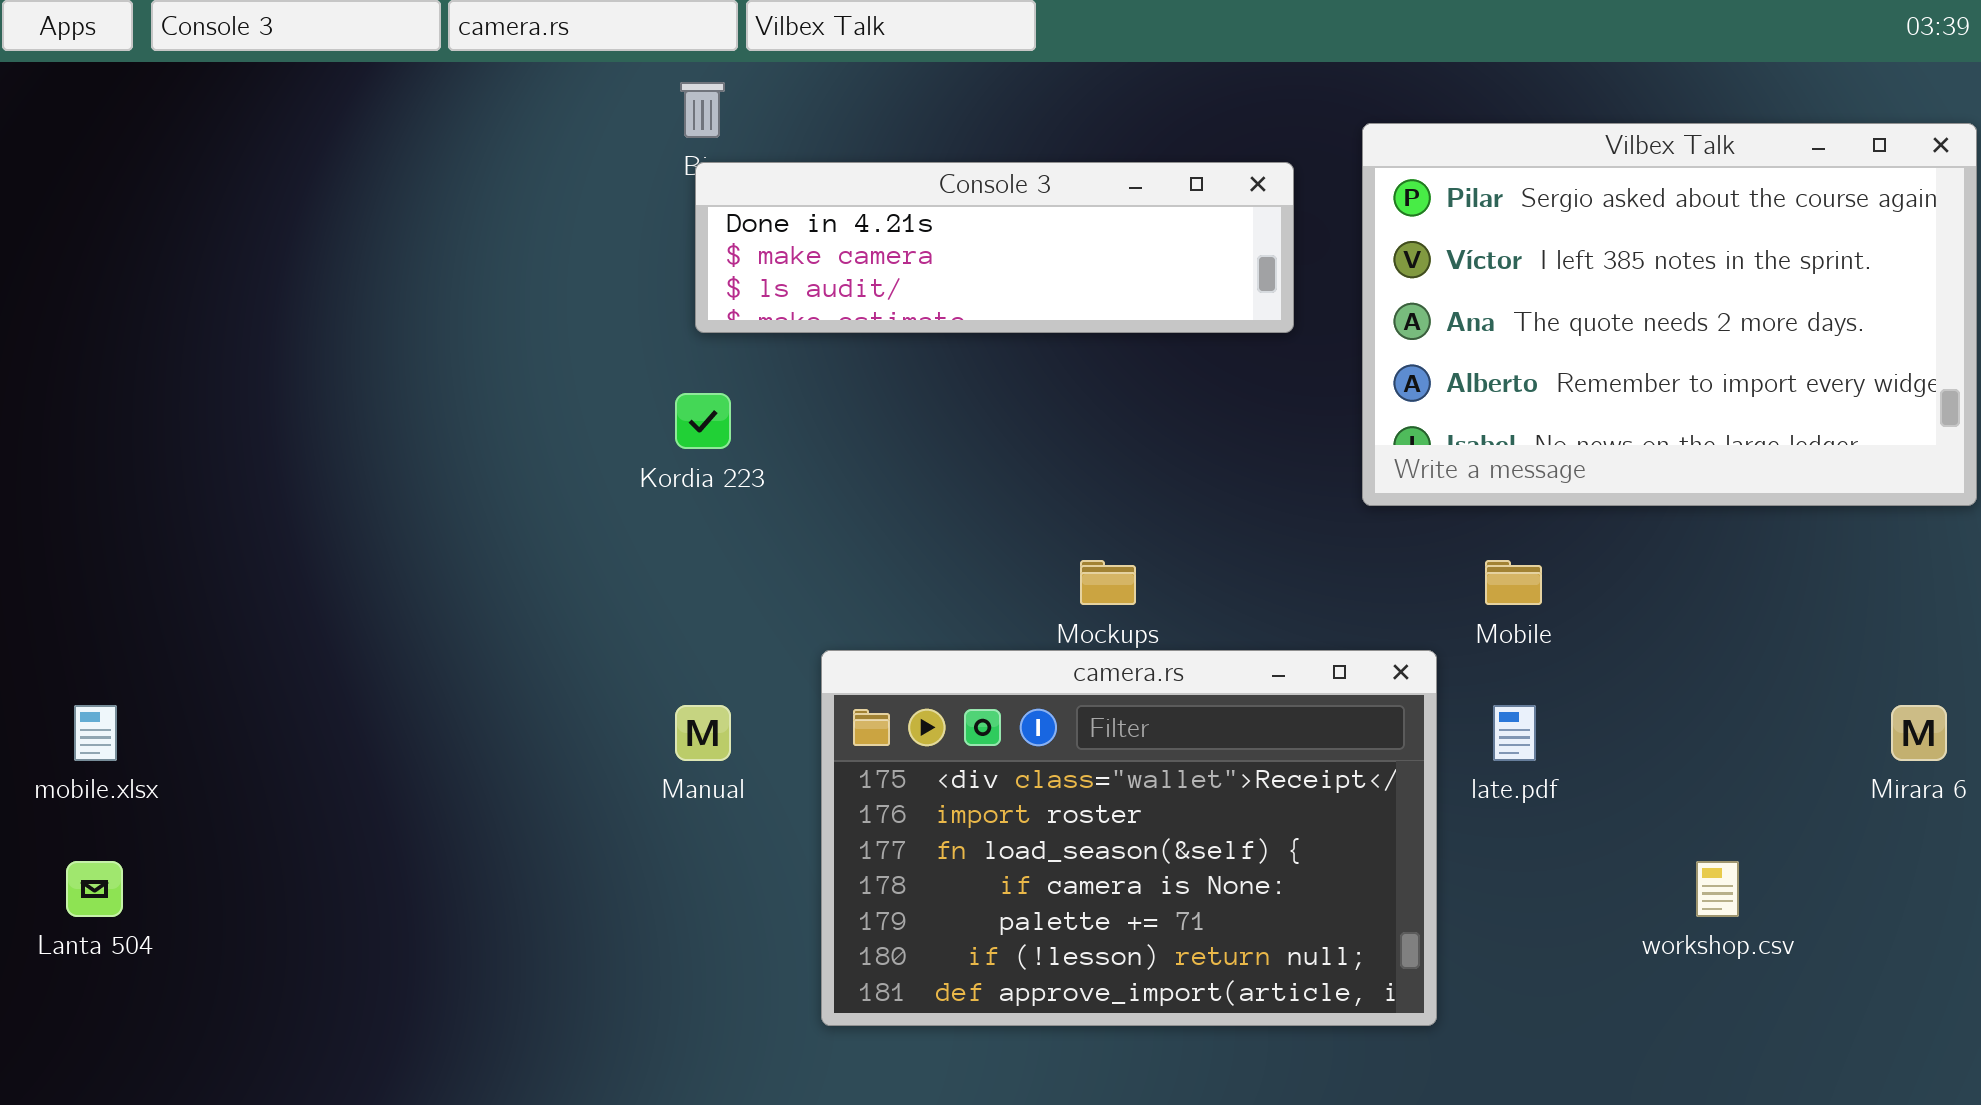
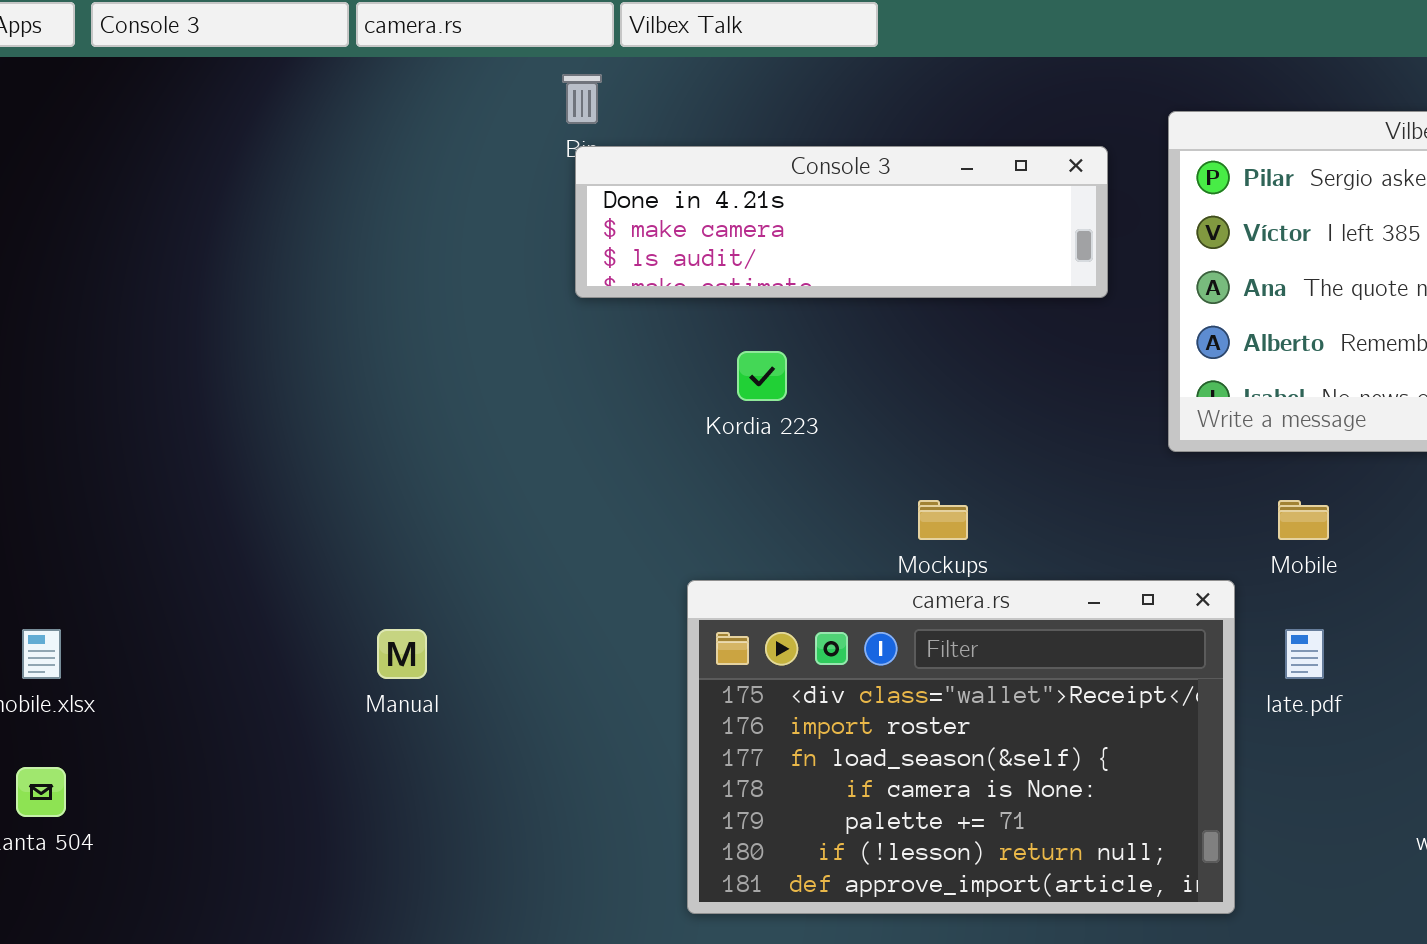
Kordia 223: [675,393,731,449] -> [737,351,787,401], moved
Manual: [675,705,731,761] -> [377,629,427,679], moved

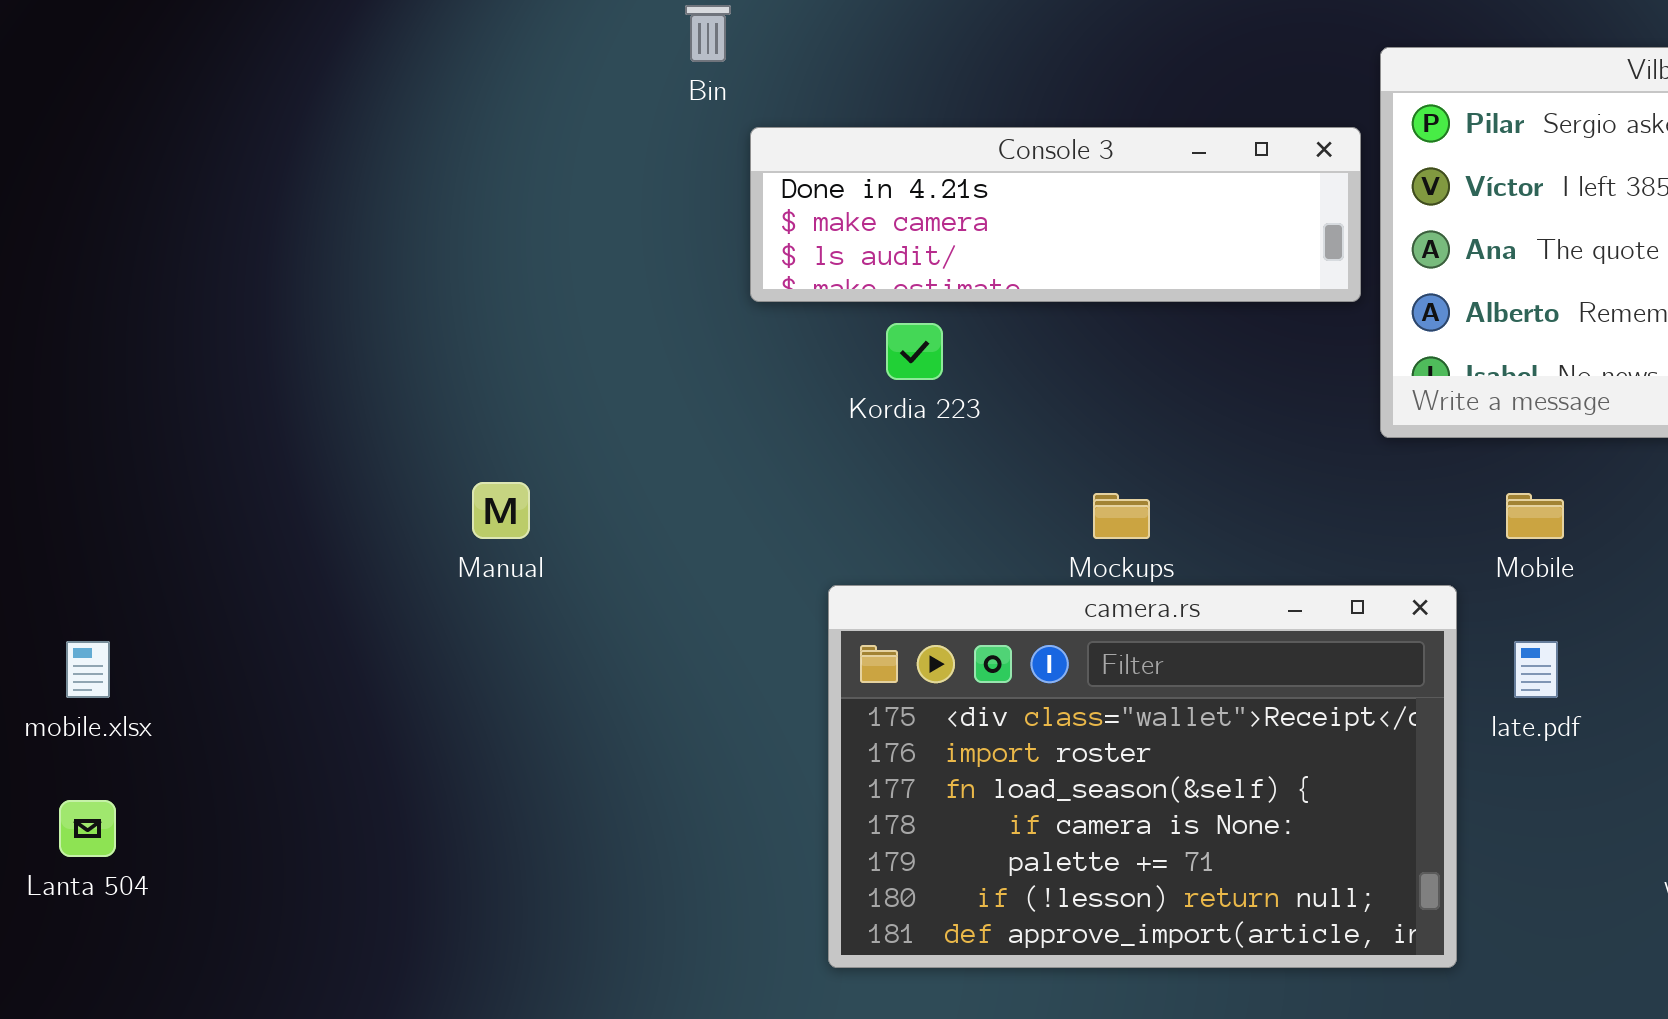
Console 3: [575,146,1108,298] -> [750,127,1361,302], moved
Manual: [377,629,427,679] -> [472,482,530,539], moved

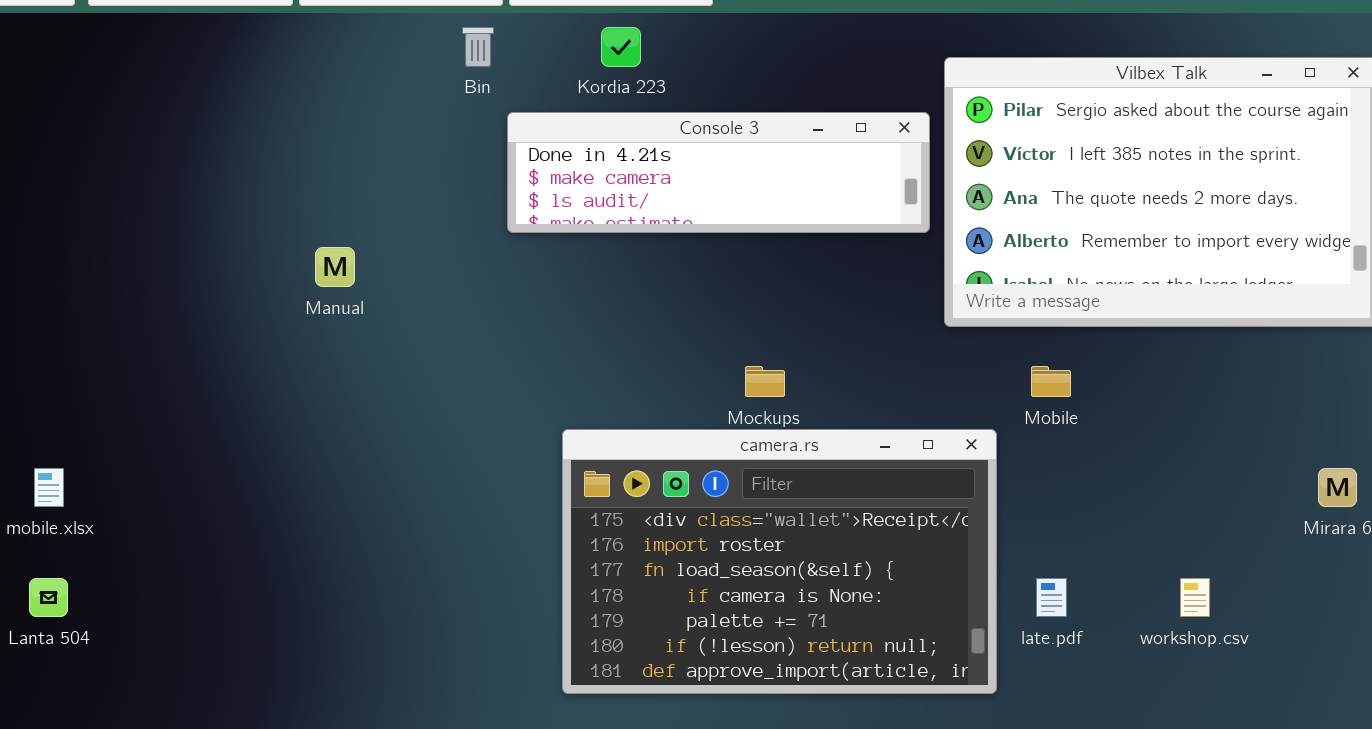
Kordia 223: [886,323,943,380] -> [601,27,641,67], moved
Manual: [472,482,530,539] -> [315,247,355,287], moved
late.pdf: [1514,641,1558,698] -> [1036,578,1067,617], moved

